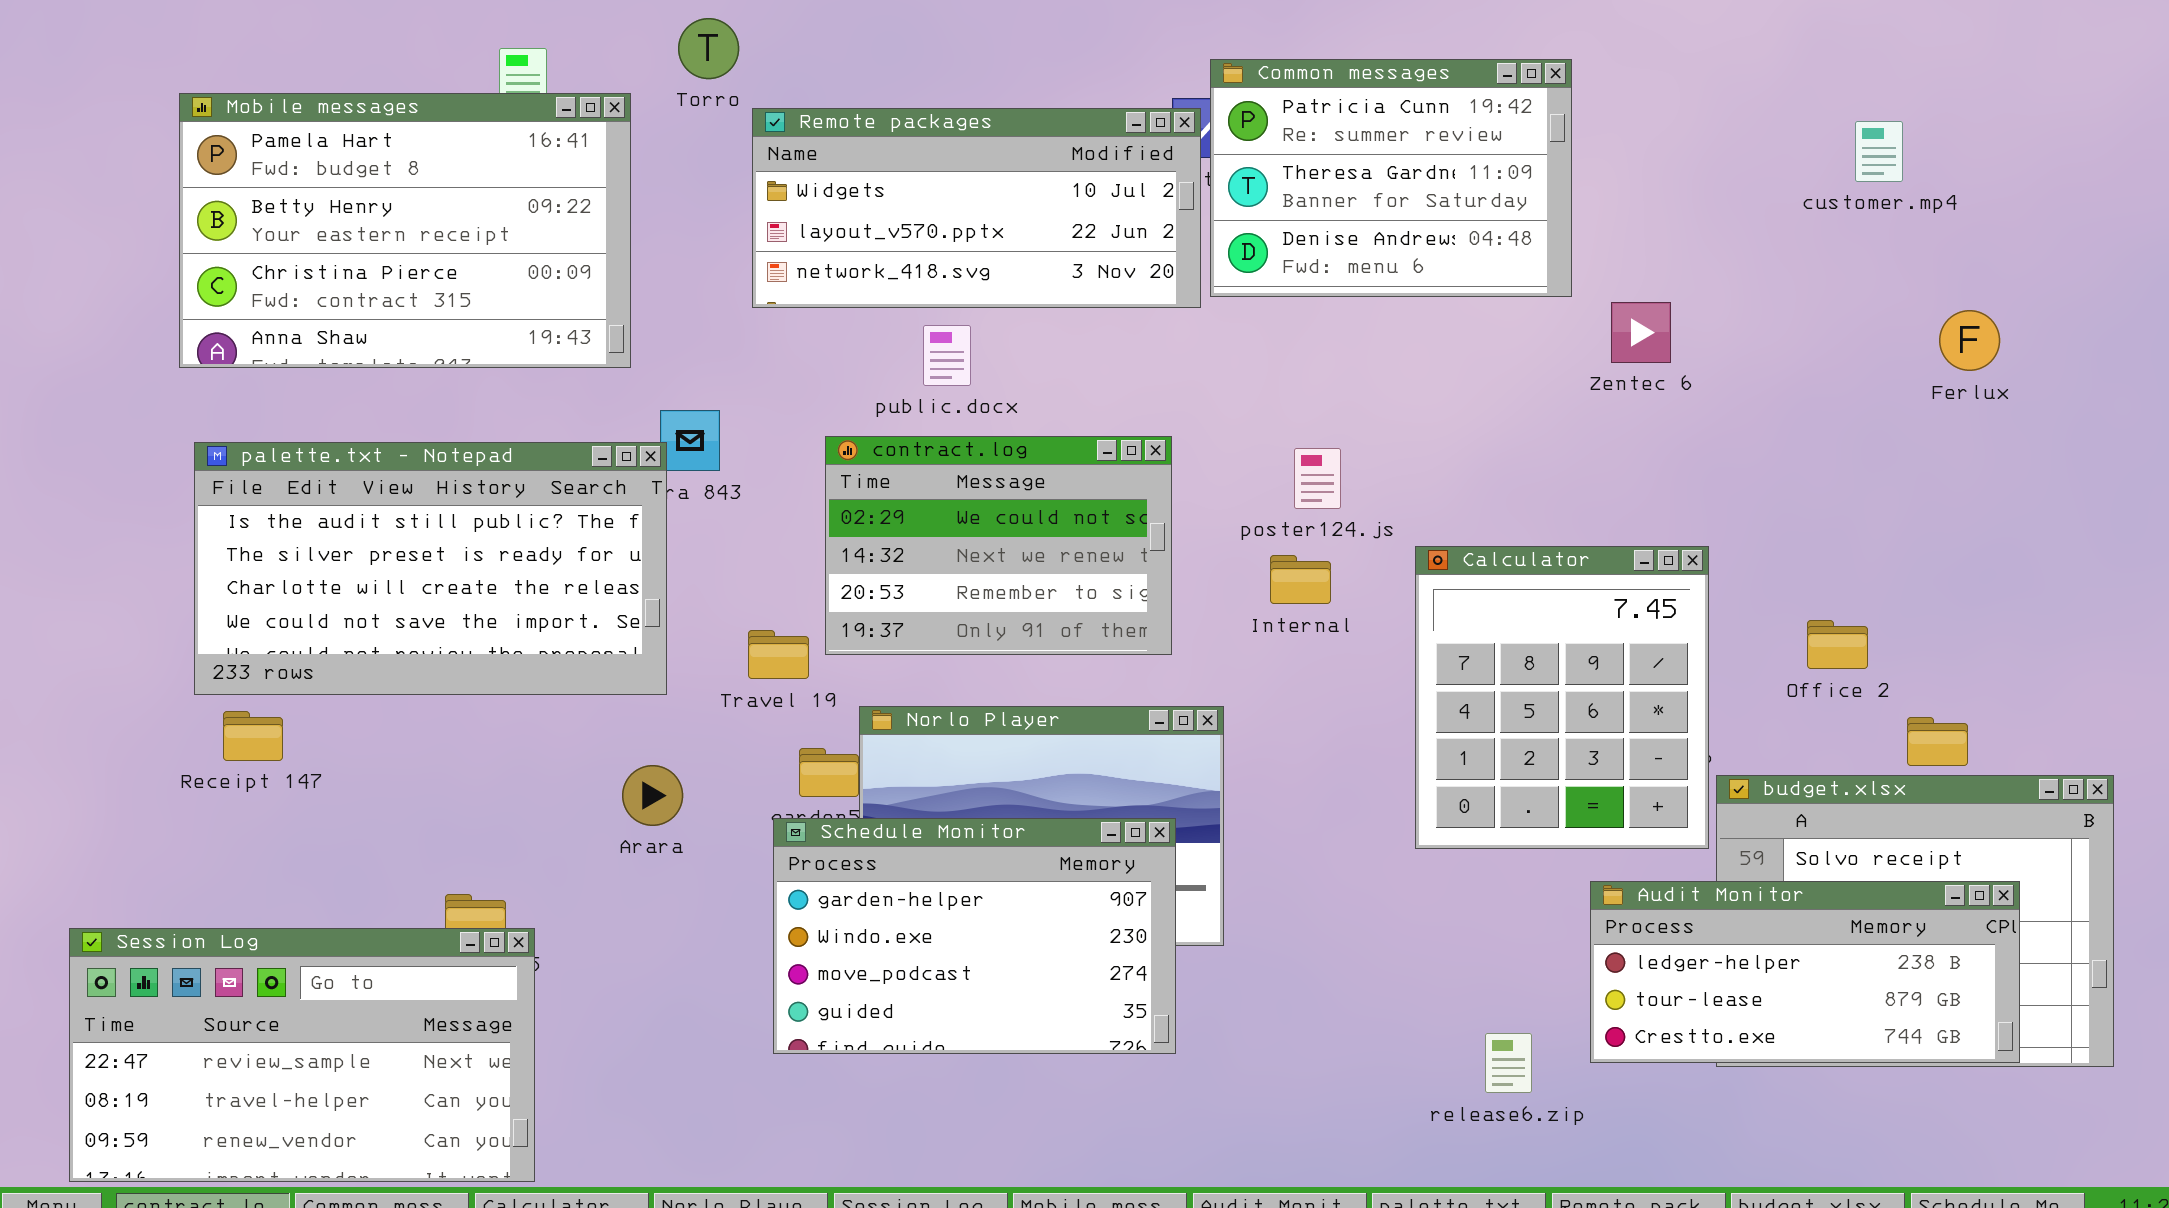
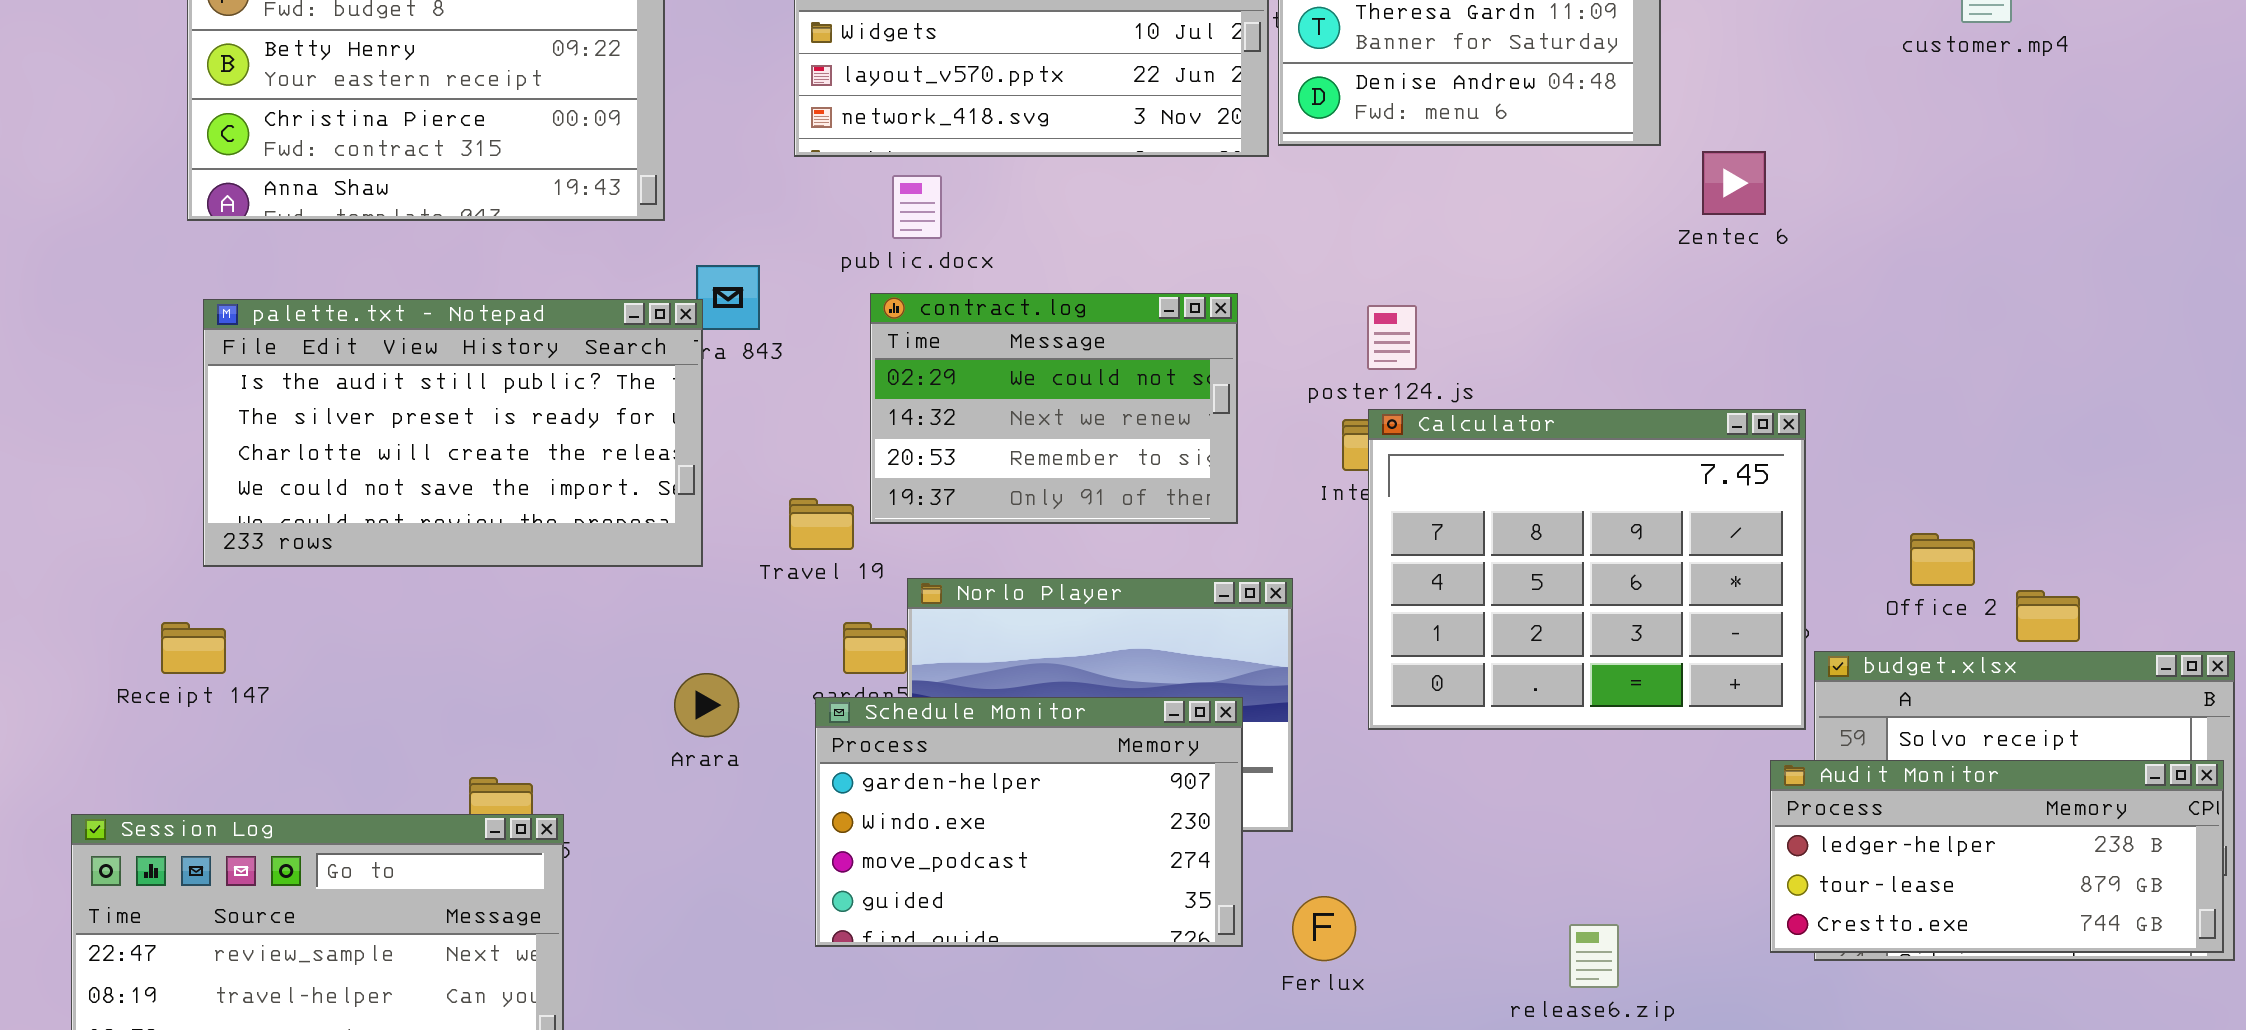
Ferlux: [1939,310,2000,371] -> [1292,896,1356,961], moved
public.docx: [923,325,971,386] -> [892,175,942,239], moved
Calculator: [1415,546,1709,849] -> [1368,409,1806,730], resized
Office 2: [1807,620,1868,669] -> [1910,533,1975,586], moved
Receipt 147: [223,711,283,761] -> [161,622,226,674], moved
Arara: [622,765,683,826] -> [674,673,739,737], moved
Audit Monitor: [1590,881,2020,1063] -> [1770,760,2224,953], moved

